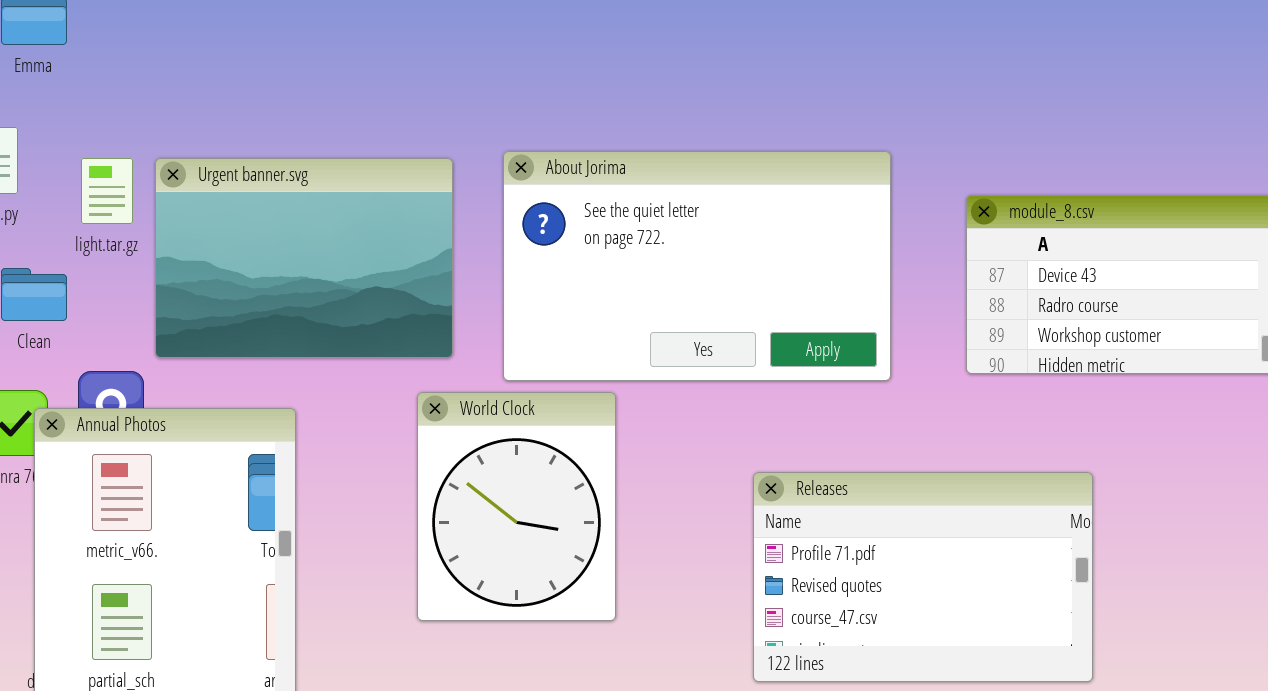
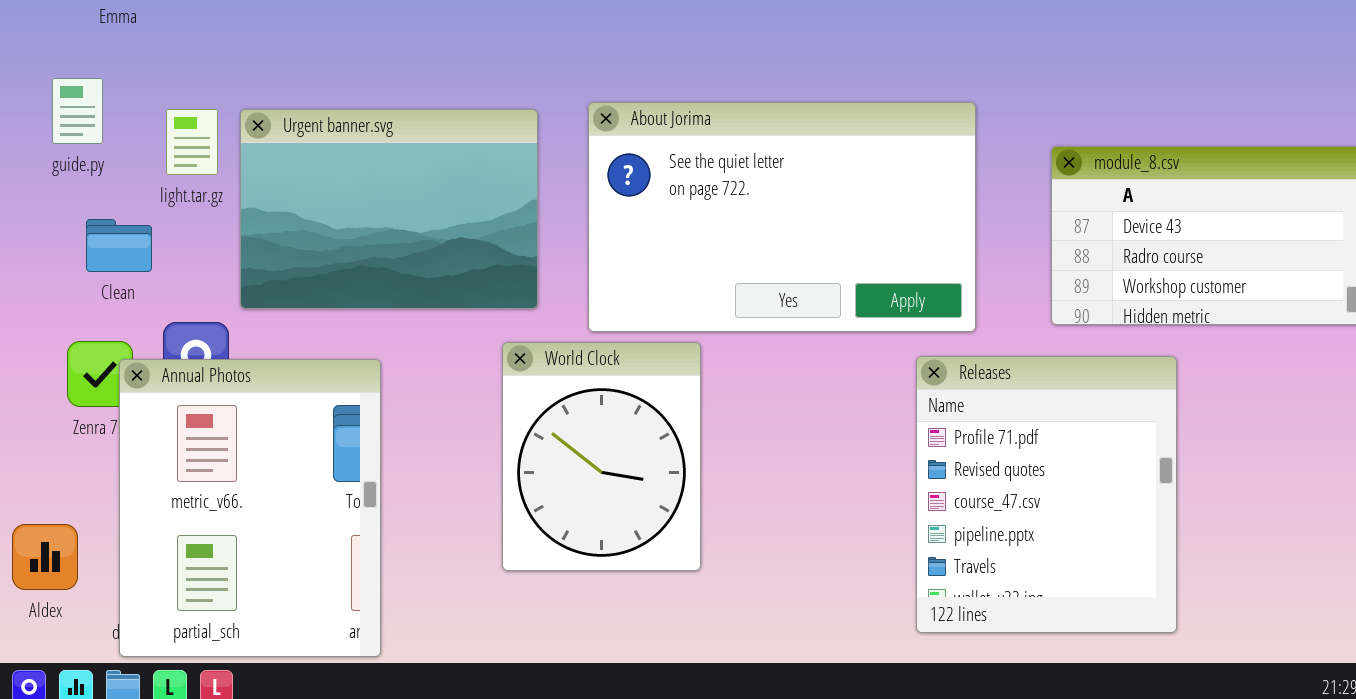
Releases: [753,472,1093,682] -> [916,356,1177,633], resized

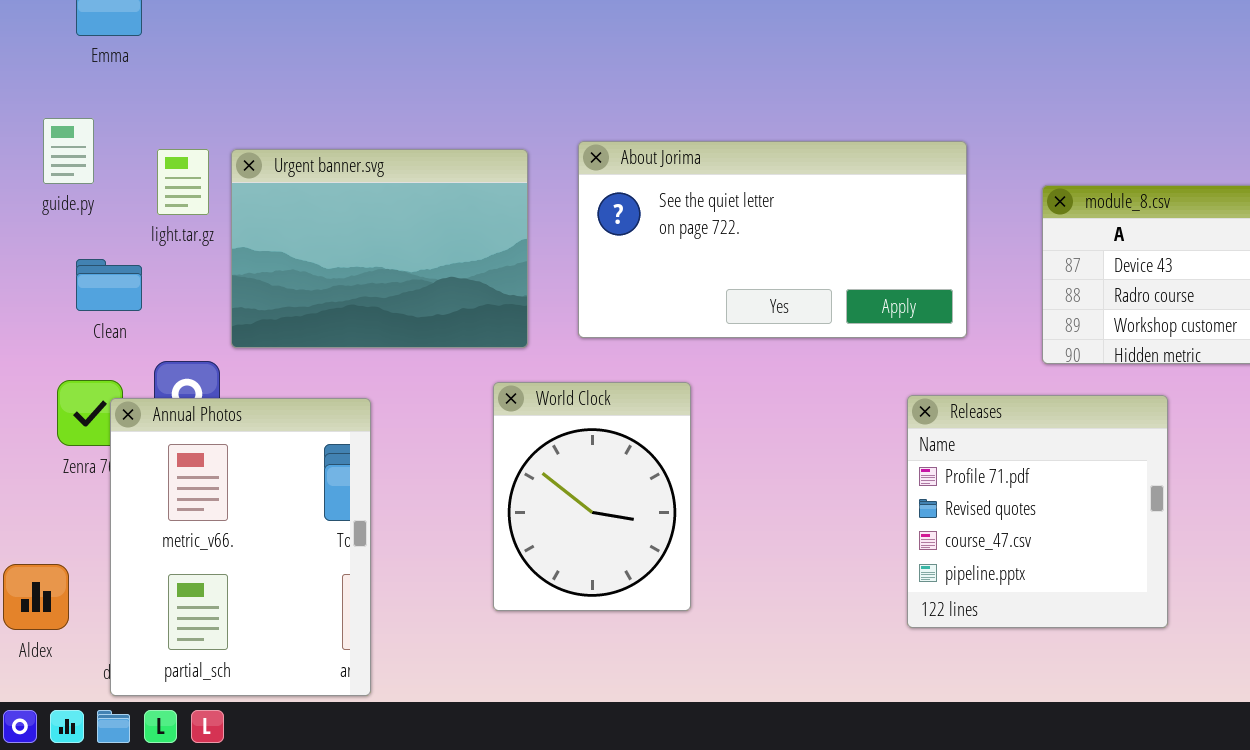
About Jorima: [588,102,976,332] -> [578,141,967,338], resized
Releases: [916,356,1177,633] -> [907,395,1168,628], resized

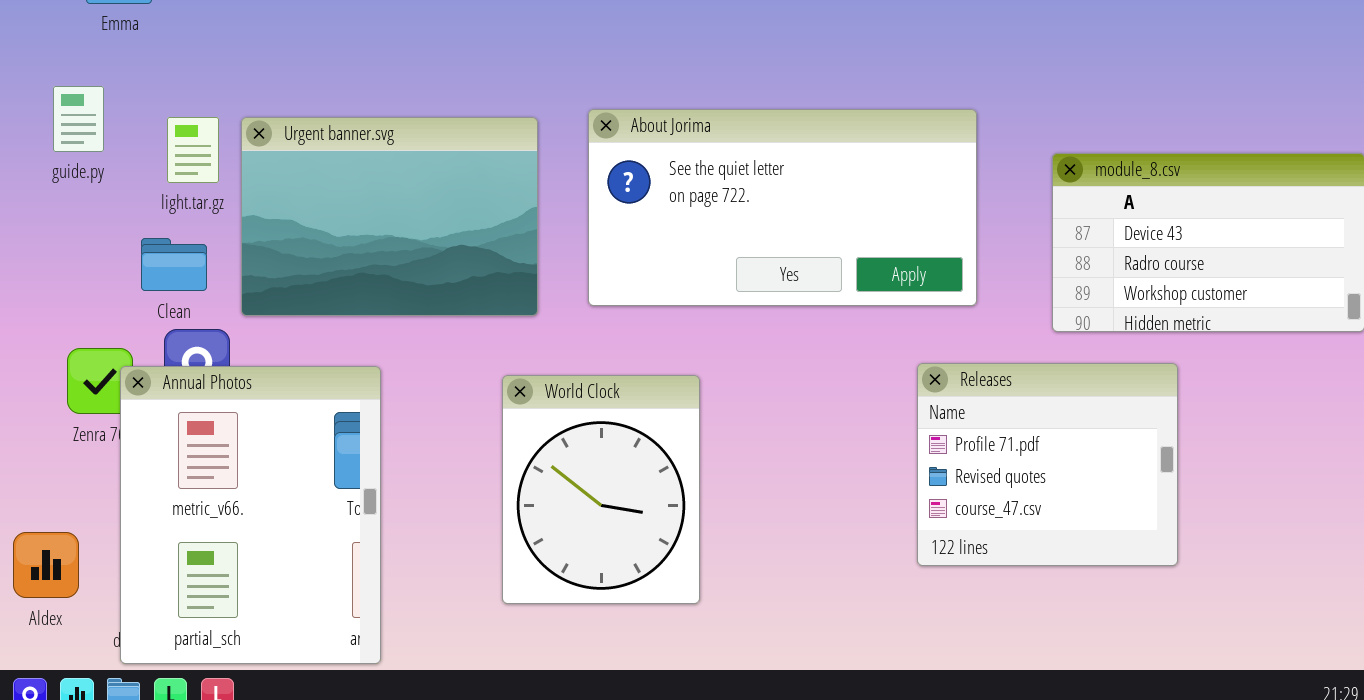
Clean: [76,259,142,311] -> [141,238,207,291], moved
World Clock: [493,382,691,611] -> [502,375,700,604], moved
Releases: [907,395,1168,628] -> [917,363,1178,566], resized

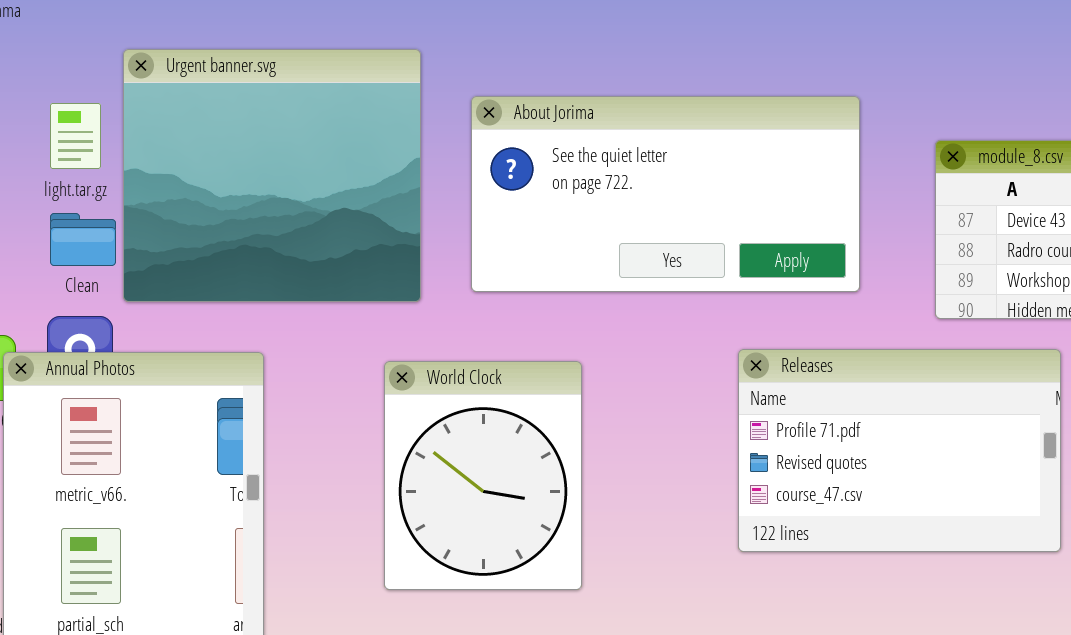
Urgent banner.svg: [241,117,538,316] -> [123,49,421,302], resized
Clean: [141,238,207,291] -> [50,213,116,266], moved
Releases: [917,363,1178,566] -> [738,349,1061,552], resized

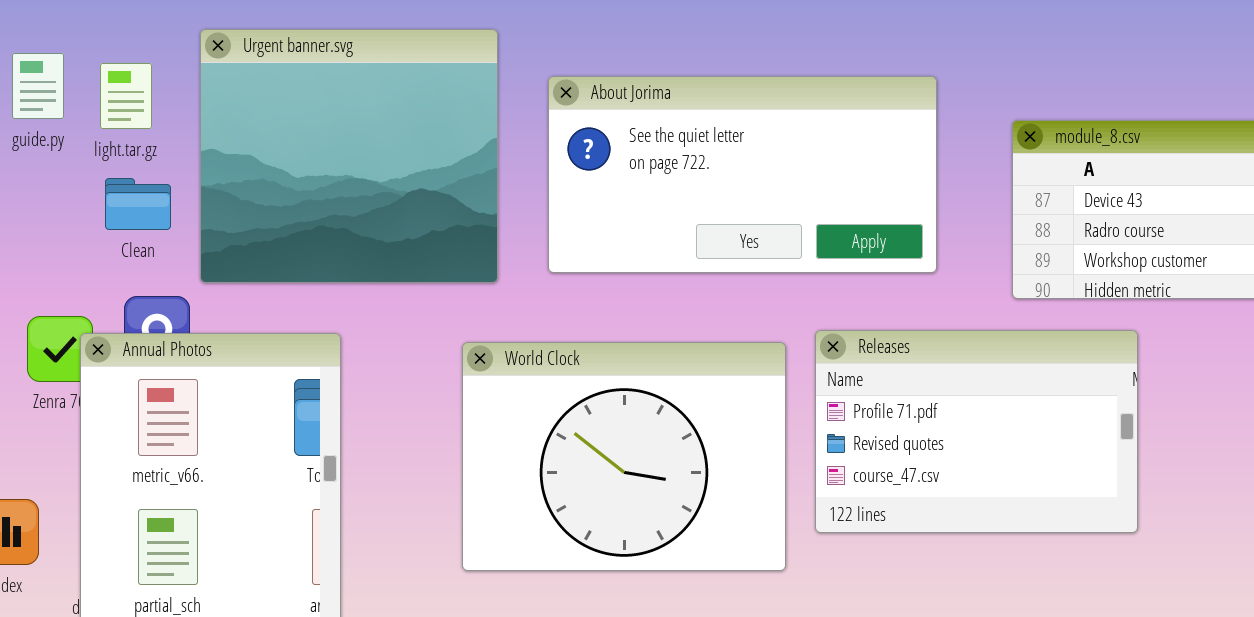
light.tar.gz: [50,103,101,169] -> [100,63,152,129], moved
Clean: [50,213,116,266] -> [105,178,171,230], moved
World Clock: [384,361,582,590] -> [462,342,786,571], resized

